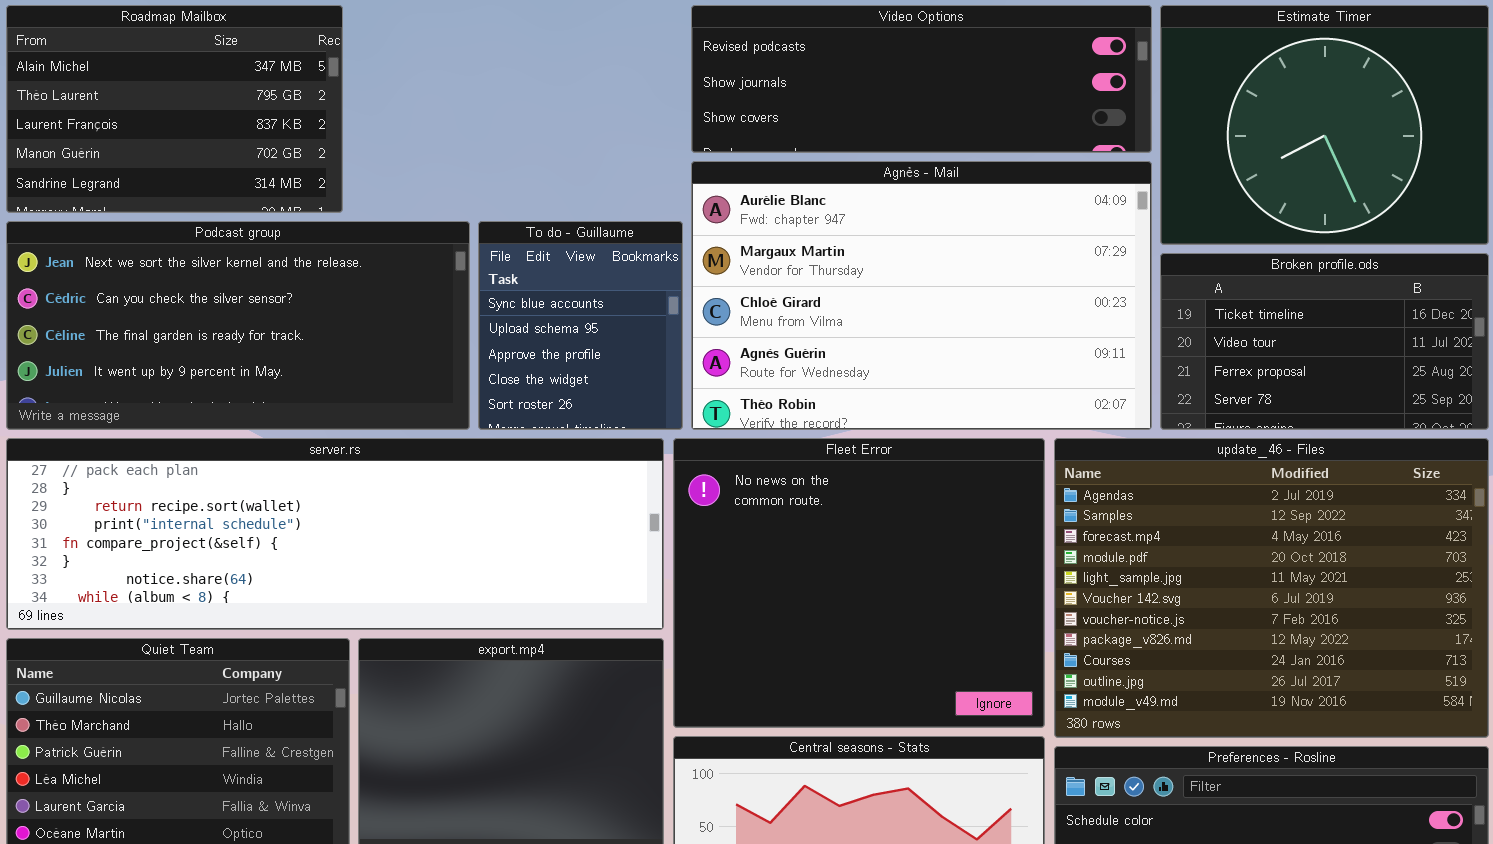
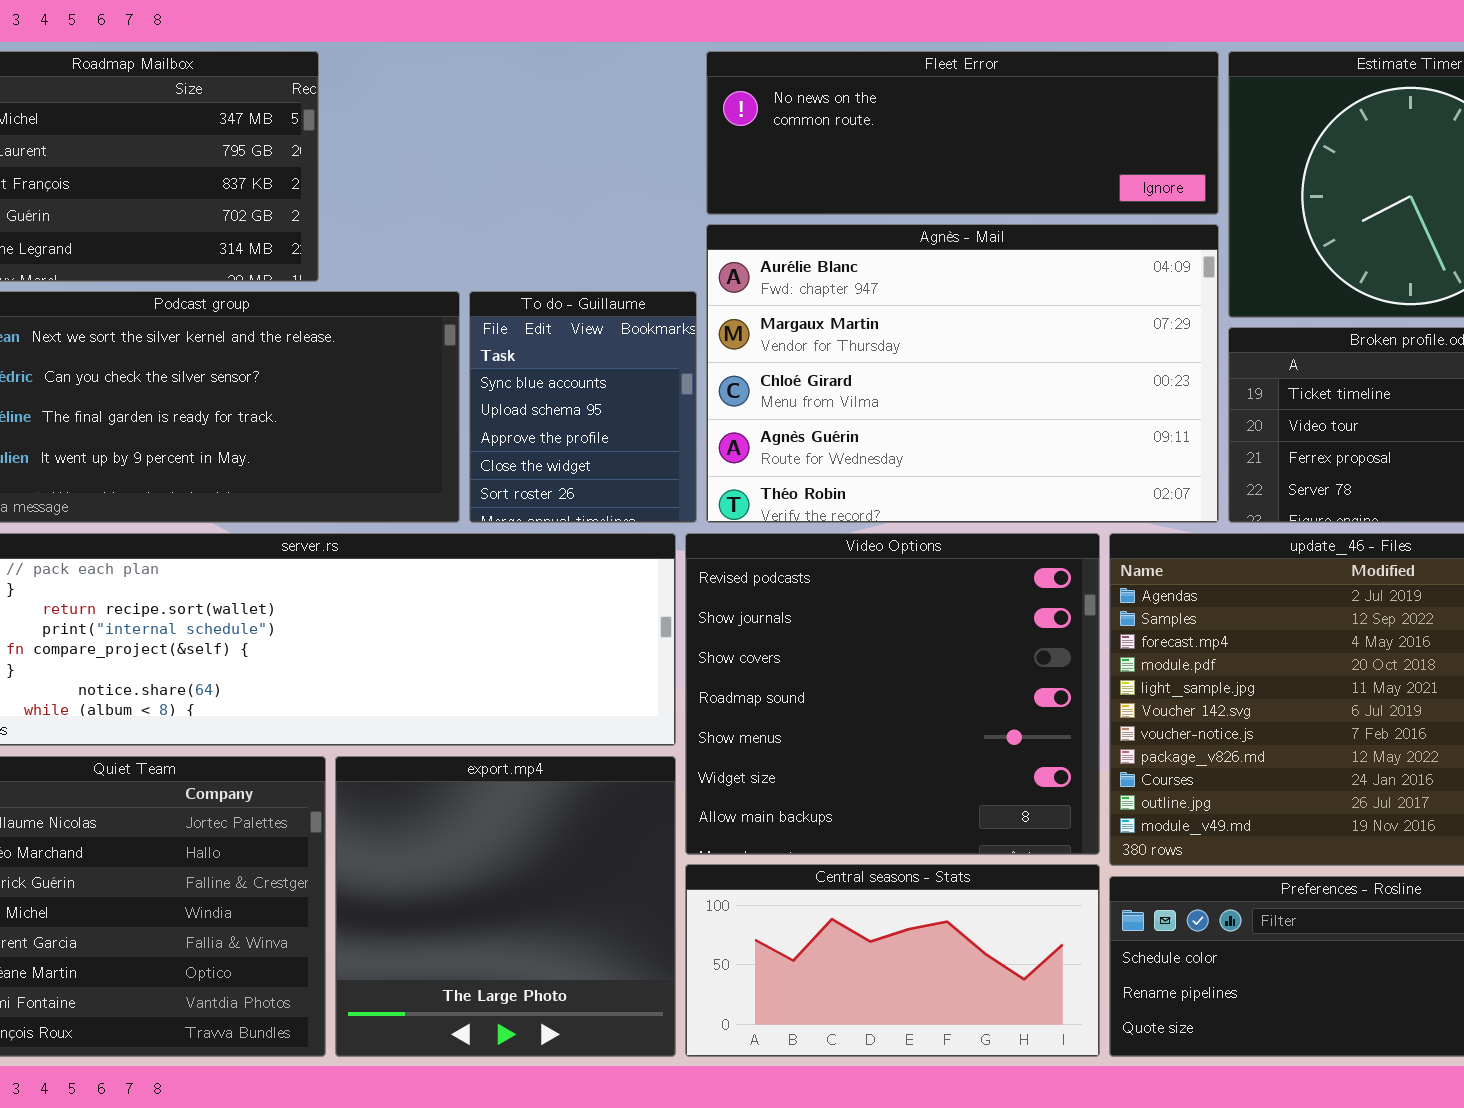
Video Options: [691,5,1152,153] -> [685,533,1100,855], moved, resized
Fleet Error: [673,438,1045,728] -> [706,51,1219,215], moved, resized

